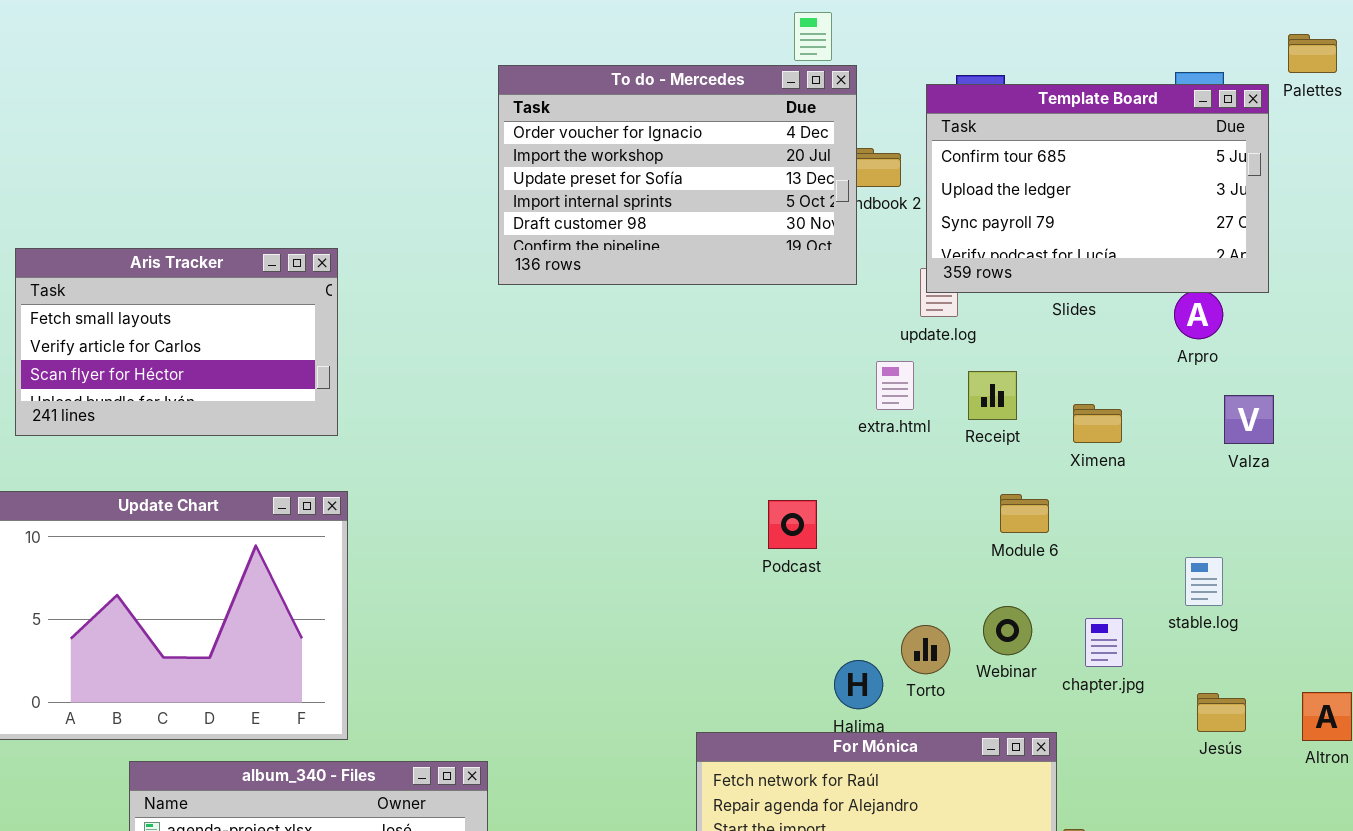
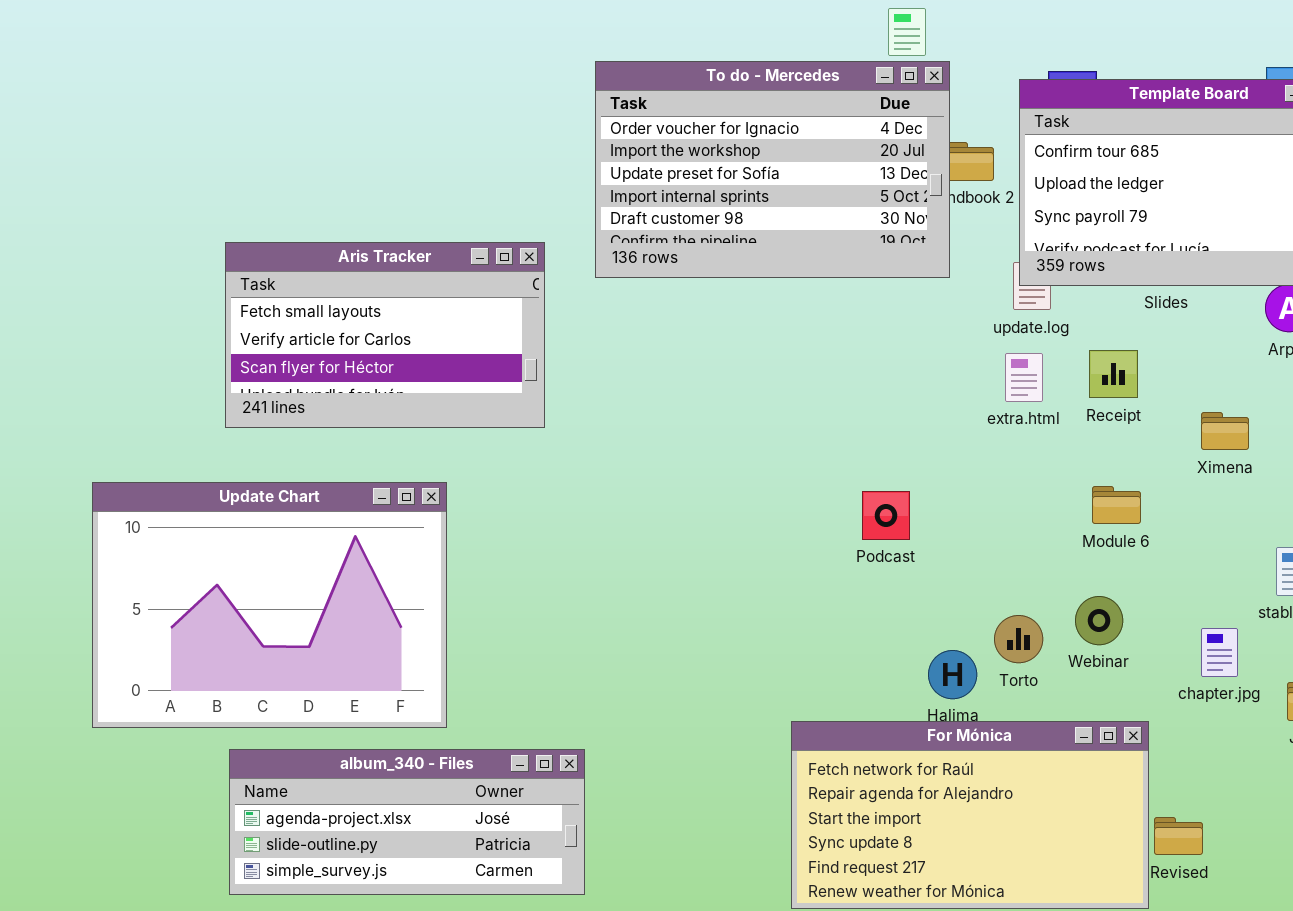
Aris Tracker: [15,248,338,436] -> [225,242,545,428], moved
extra.html: [876,361,914,410] -> [1005,353,1043,402], moved
Receipt: [968,371,1017,420] -> [1089,350,1138,398], moved
Ximena: [1073,404,1122,443] -> [1201,412,1249,450], moved
chapter.jpg: [1085,618,1123,667] -> [1201,628,1238,677], moved

